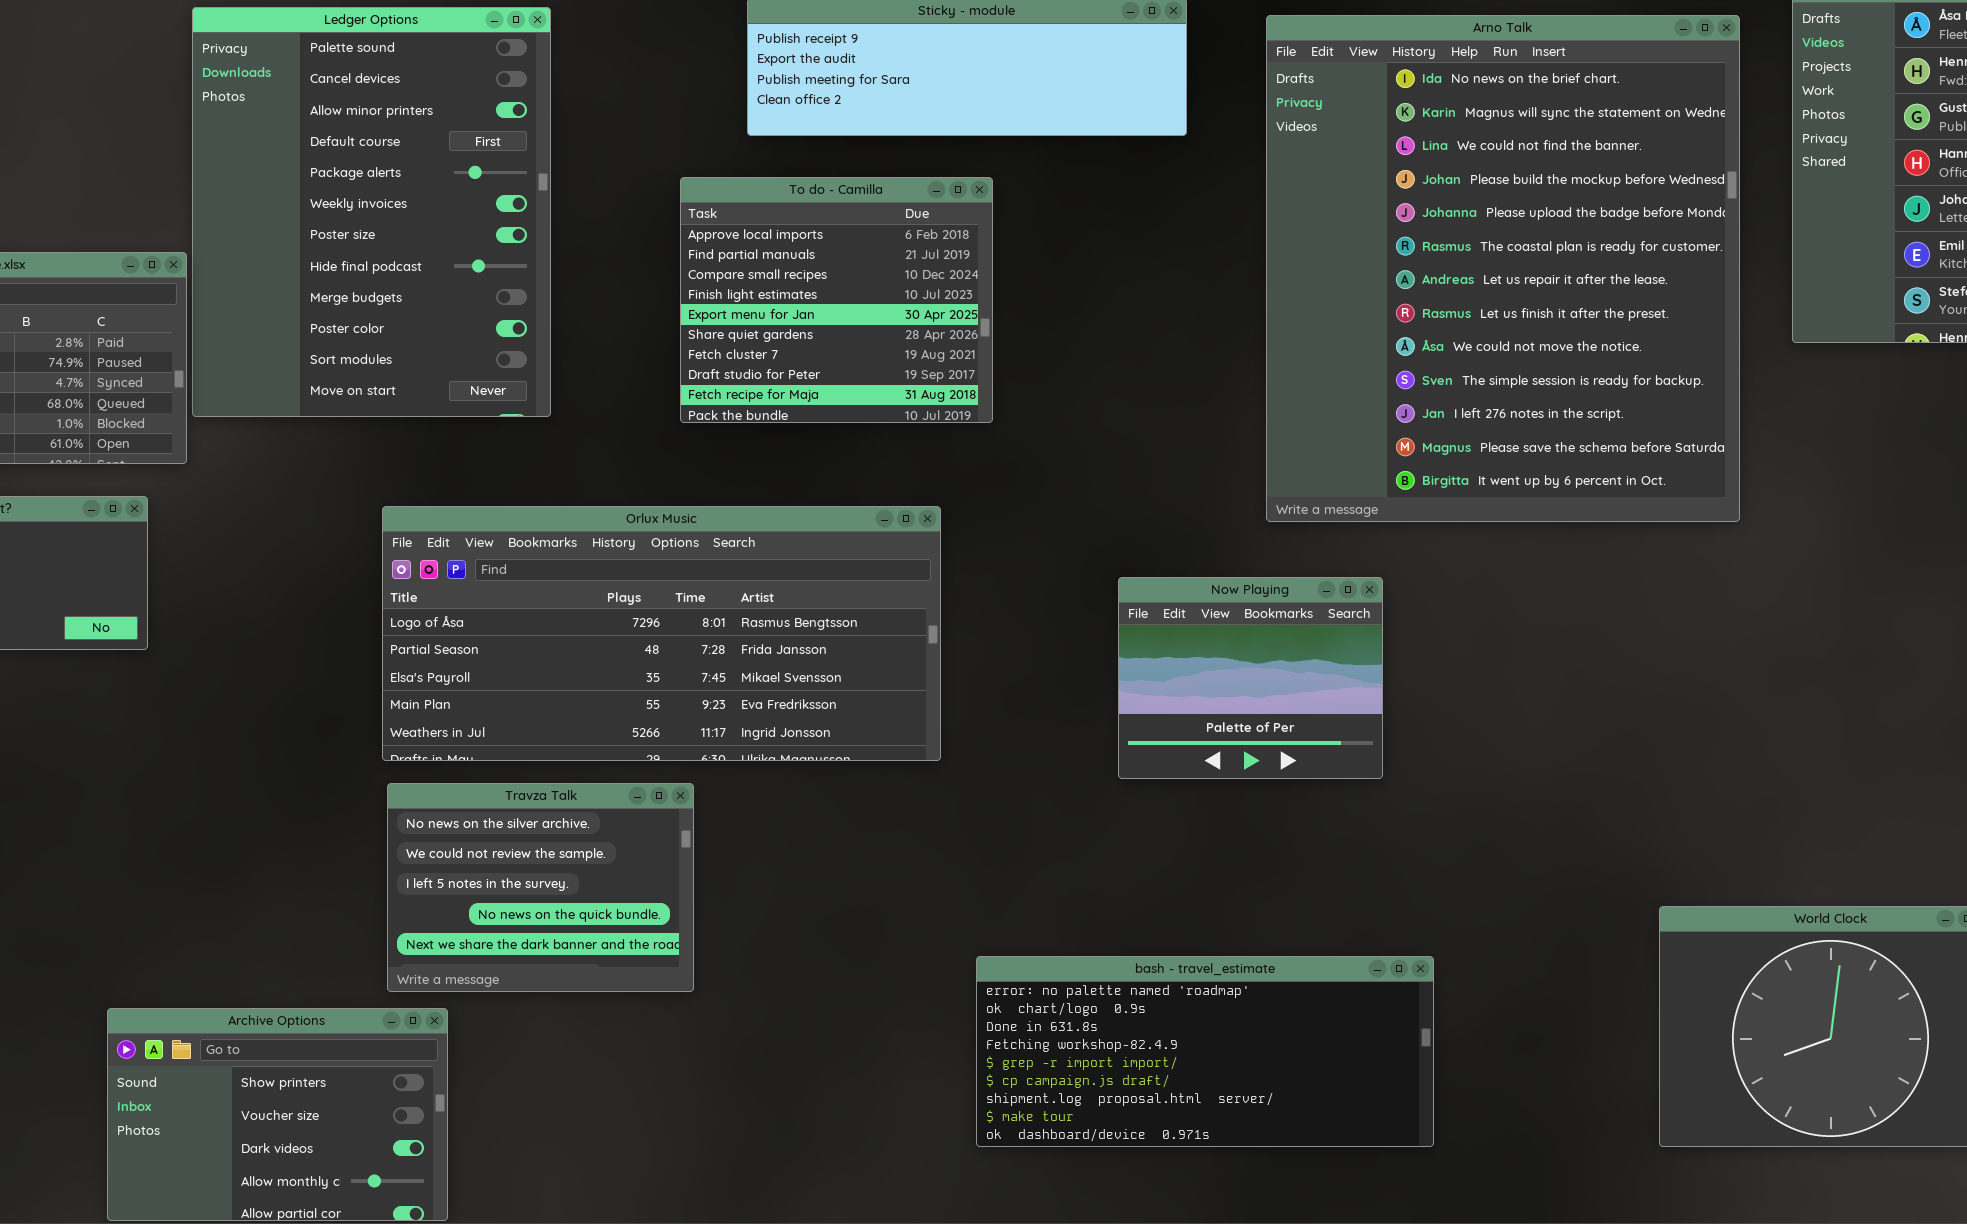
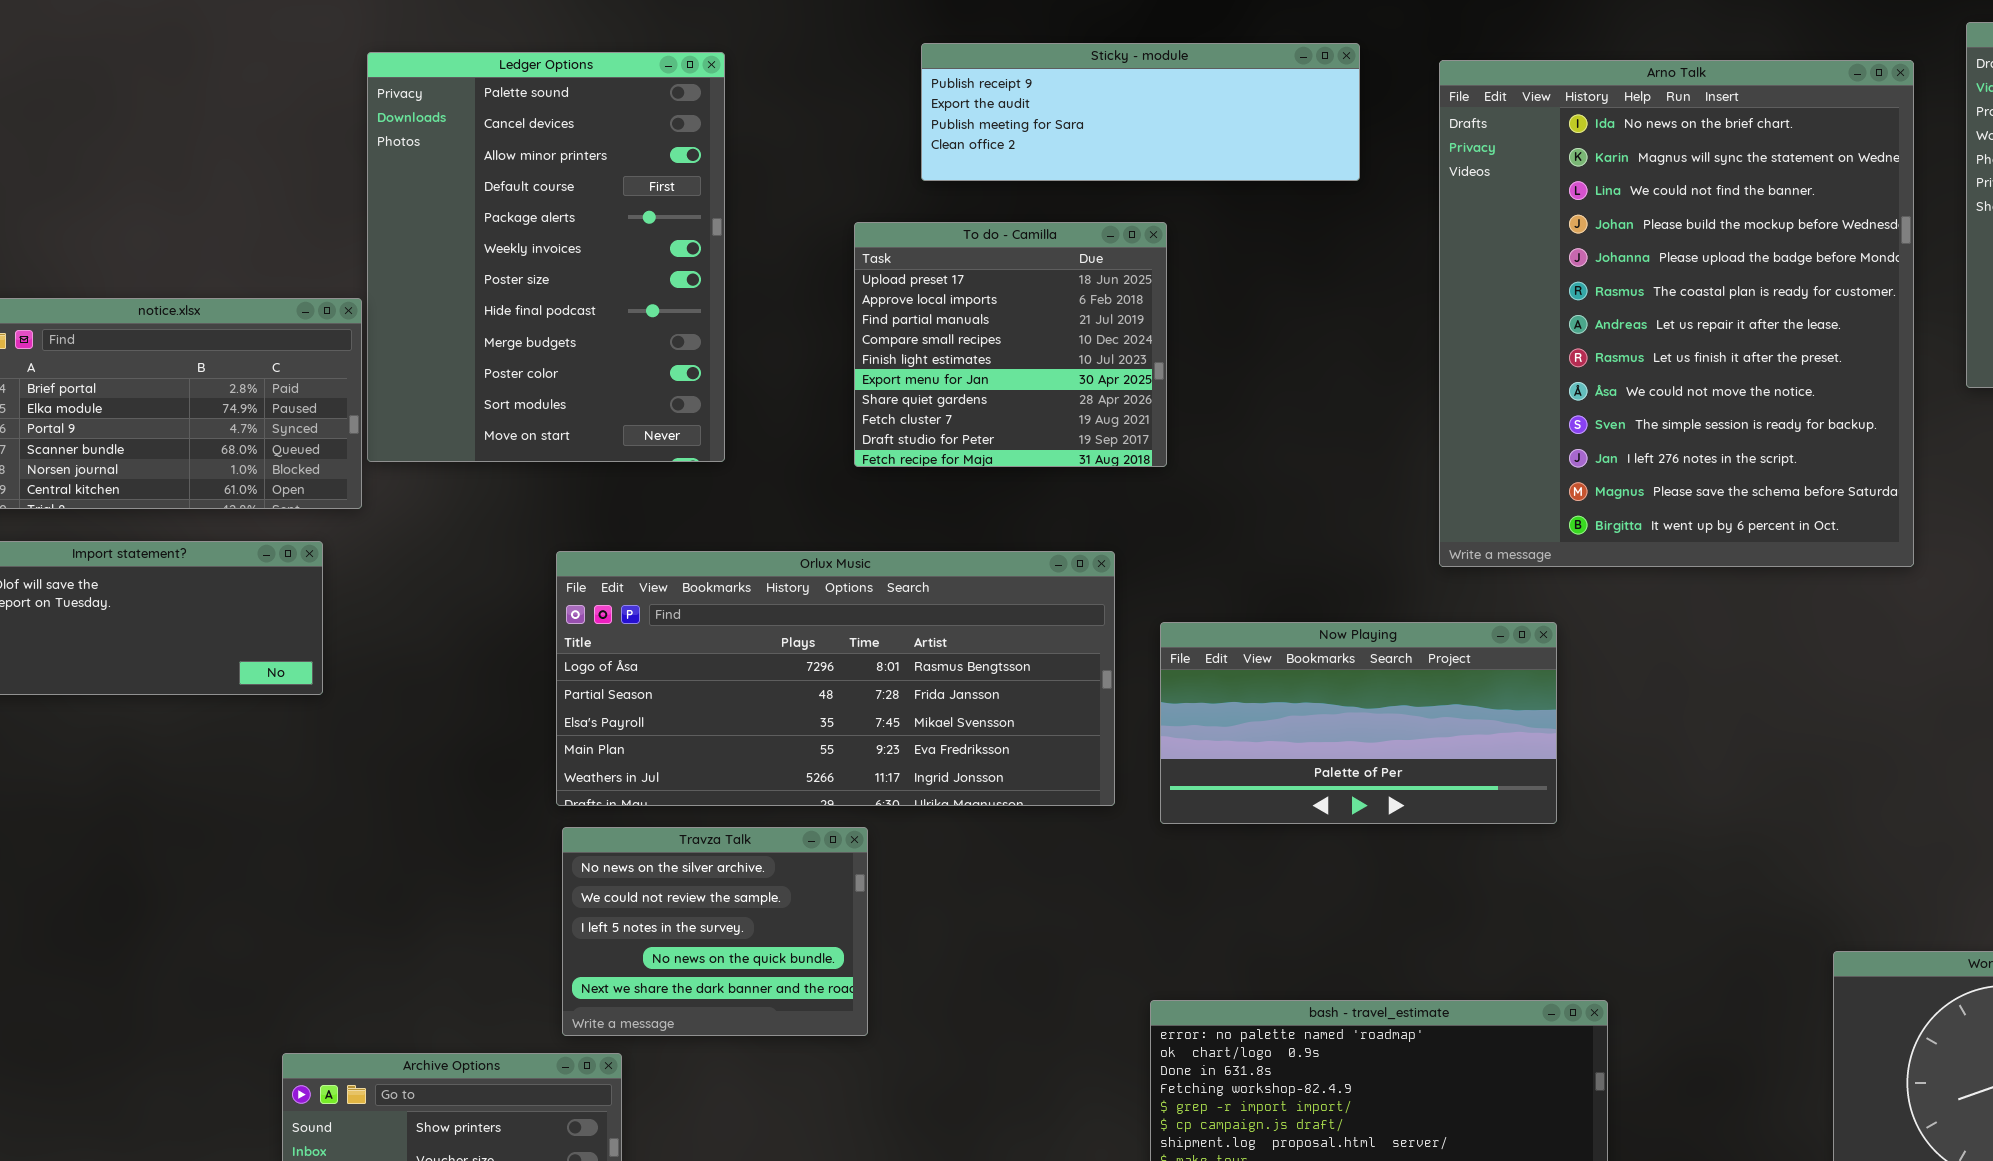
To do - Camilla: [680,177,993,423] -> [854,222,1167,467], scrolled up 1 row
Now Playing: [1118,577,1383,779] -> [1160,622,1557,824], resized

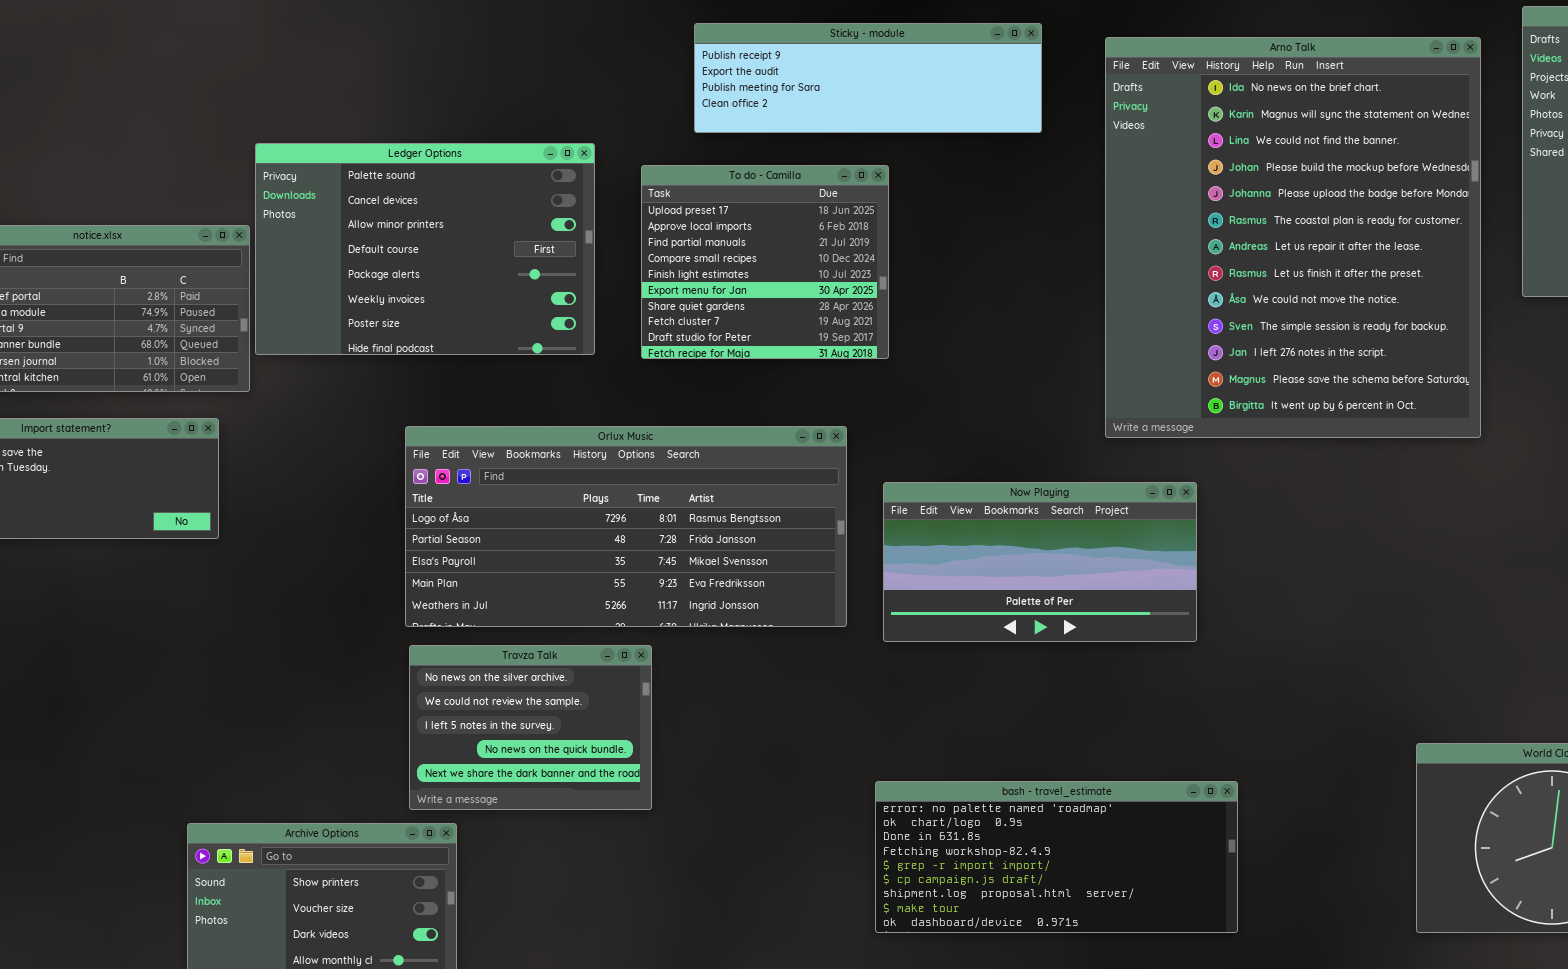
Ledger Options: [367,52,725,462] -> [255,143,595,355], resized

